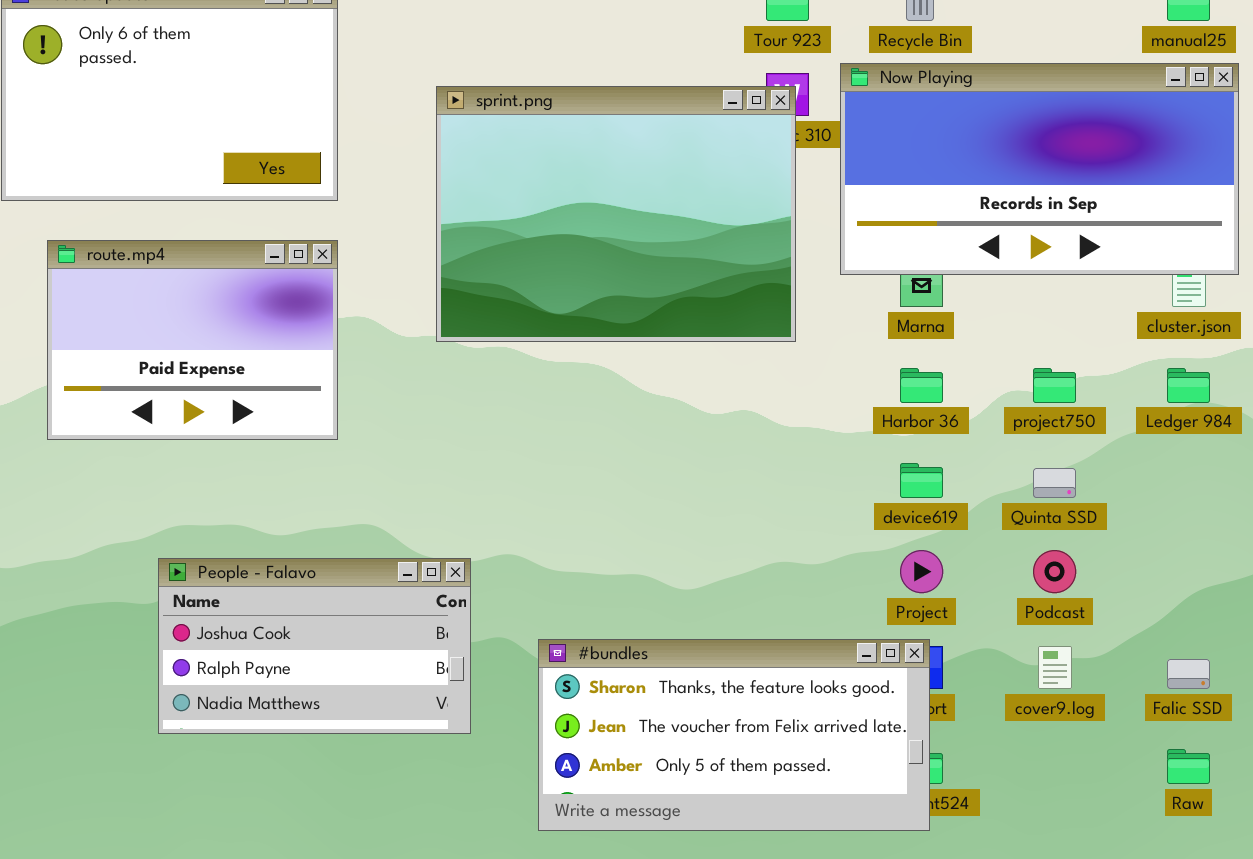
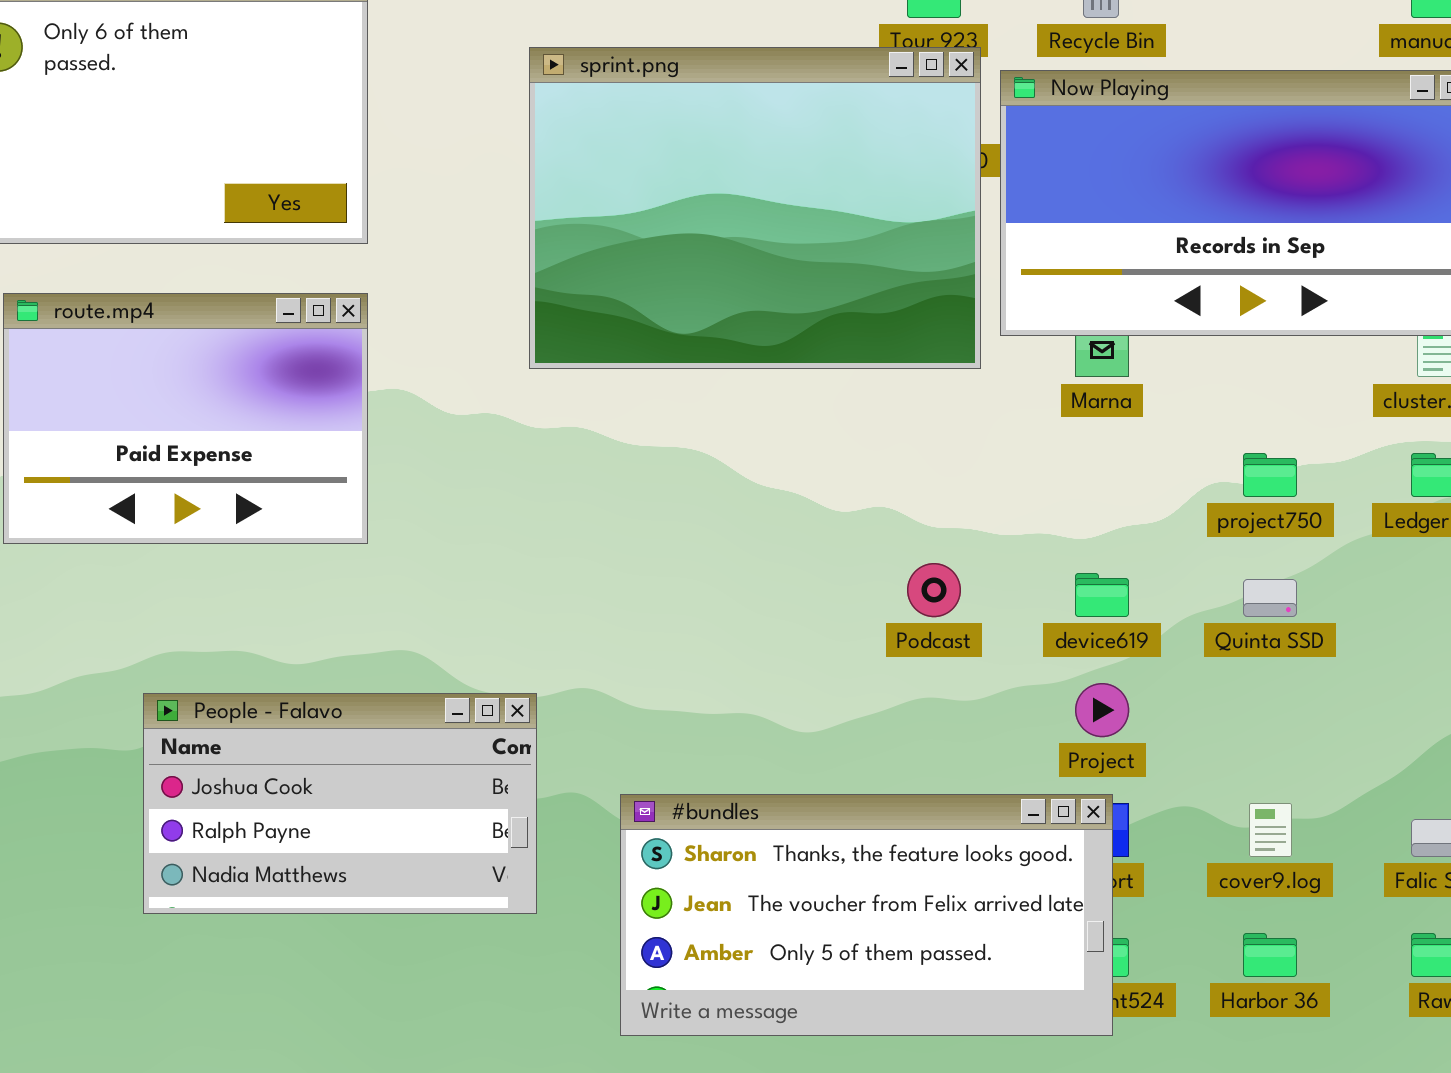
sprint.png: [436,86,796,342] -> [529,47,981,369], moved
Harbor 36: [900,368,943,403] -> [1243,933,1297,977], moved
Podcast: [1033,550,1076,593] -> [907,563,961,617], moved

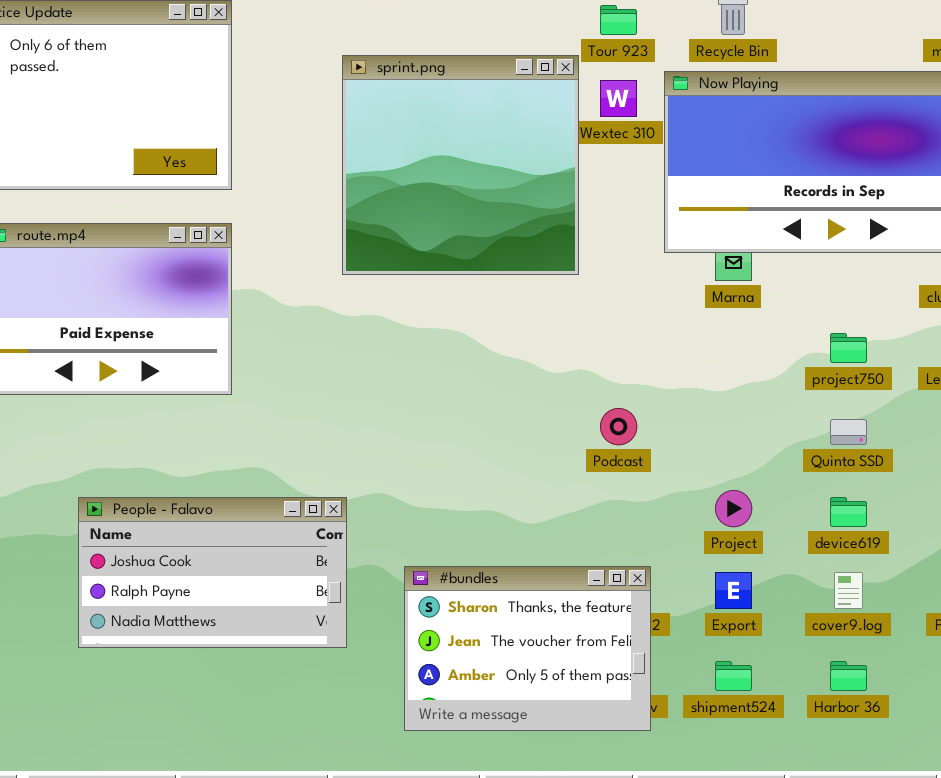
sprint.png: [529,47,981,369] -> [342,55,579,275], resized
device619: [1075,573,1129,617] -> [830,497,867,527], moved
#bundles: [620,794,1113,1036] -> [404,566,651,731], resized

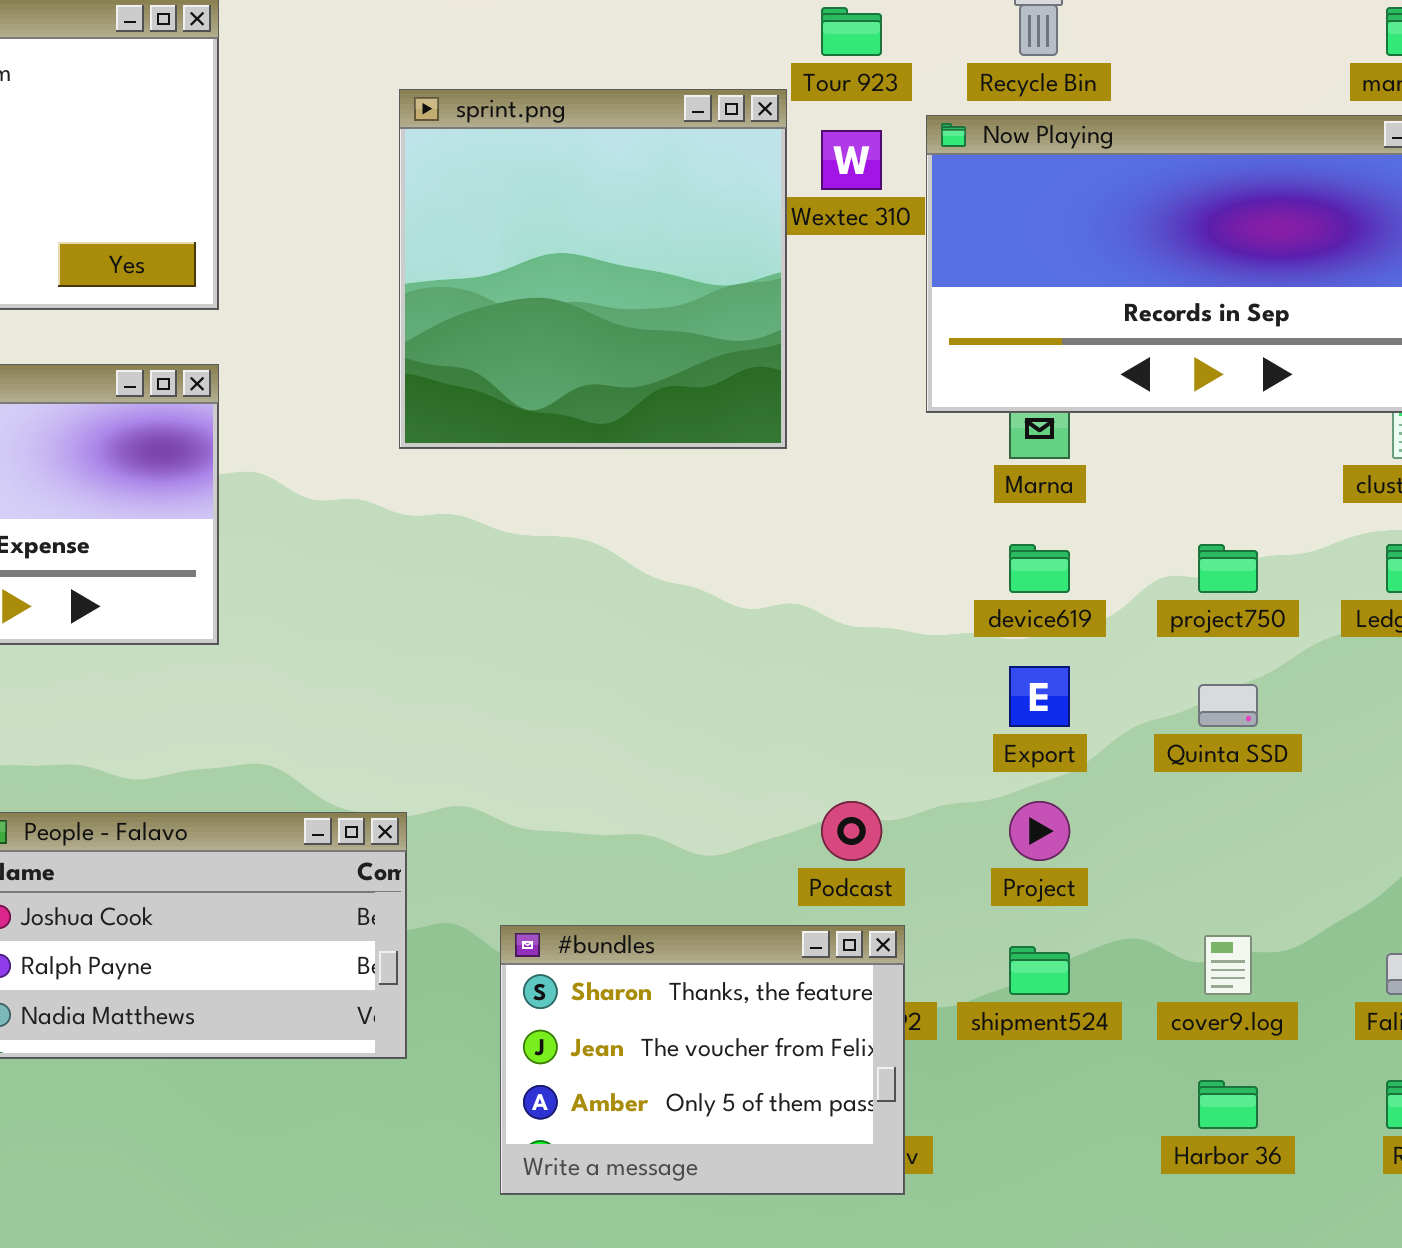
Podcast: [600,408,637,445] -> [821,801,882,861], moved
device619: [830,497,867,527] -> [1009,544,1070,593], moved
Export: [715,572,752,609] -> [1009,666,1070,727], moved
shipment524: [715,661,752,691] -> [1009,946,1070,995], moved

